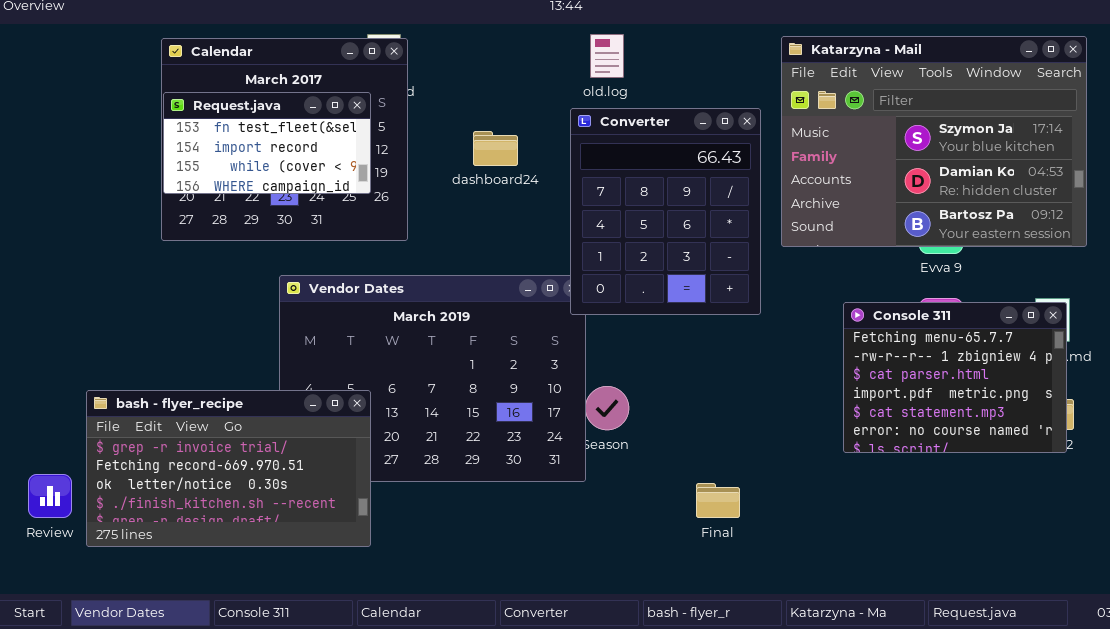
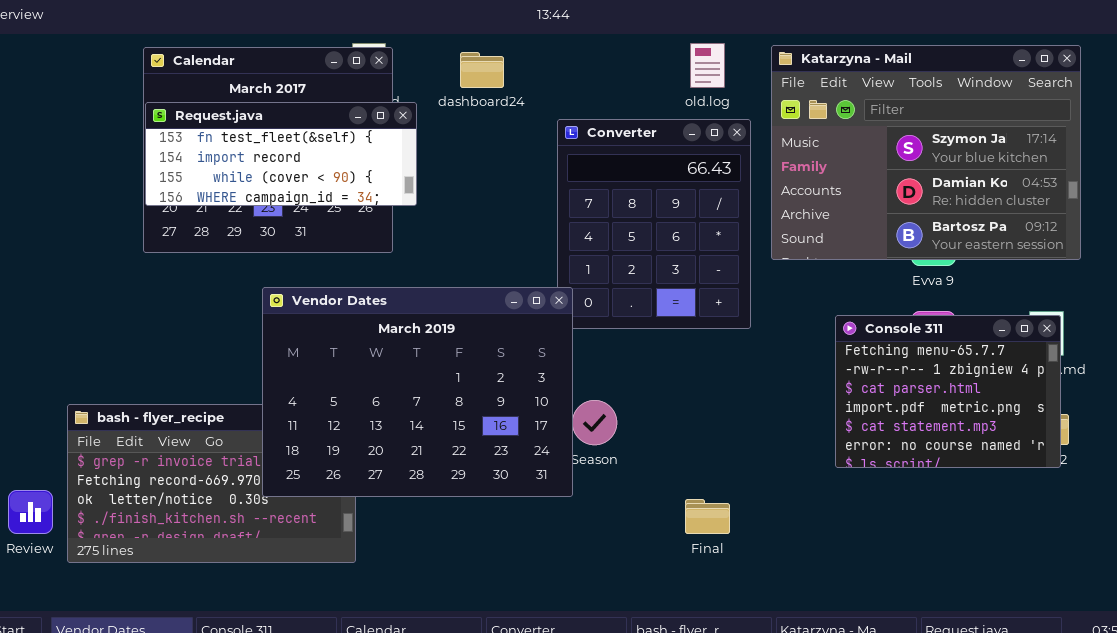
old.log: [590,34,624,78] -> [690,43,725,88], moved
Request.java: [163,92,371,194] -> [145,102,417,206], resized
dashboard24: [473,131,518,166] -> [460,52,504,88], moved
Vendor Dates: [279,275,586,482] -> [262,287,573,497], raised

